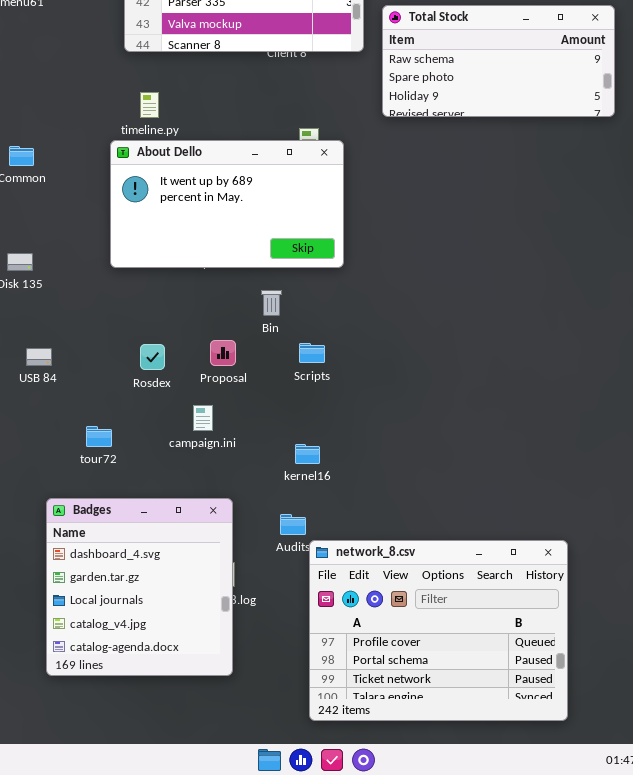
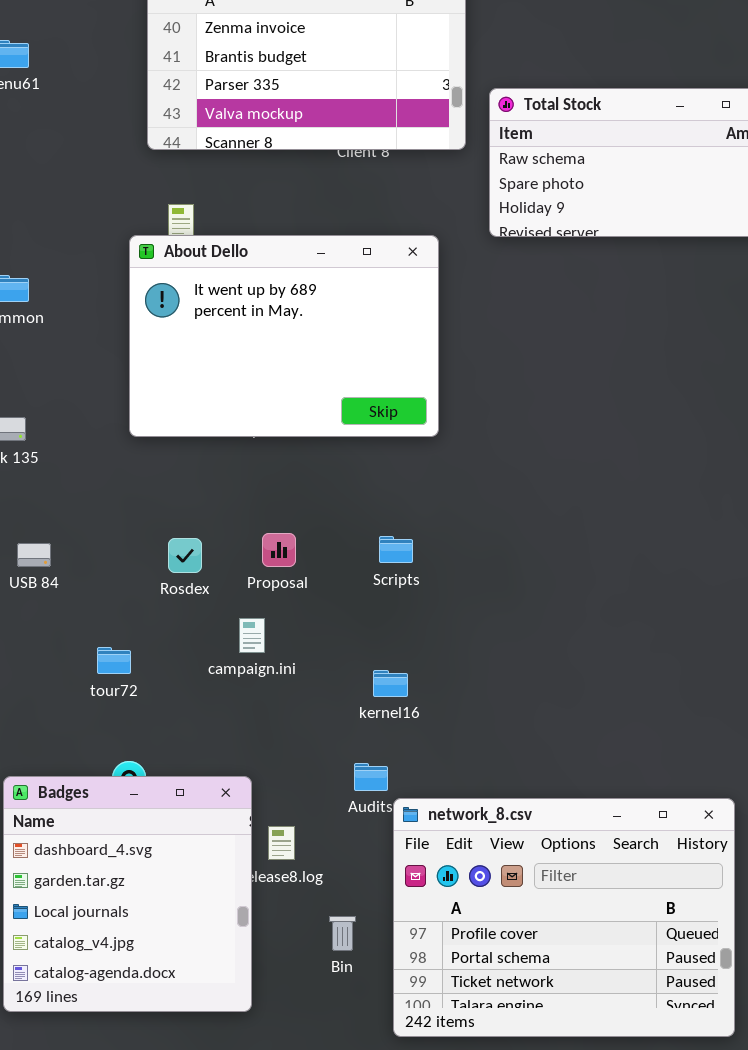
About Dello: [110,140,344,268] -> [129,235,439,437], resized
Bin: [261,290,282,316] -> [329,916,356,951], moved
Badges: [46,498,233,676] -> [3,776,252,1012], moved

